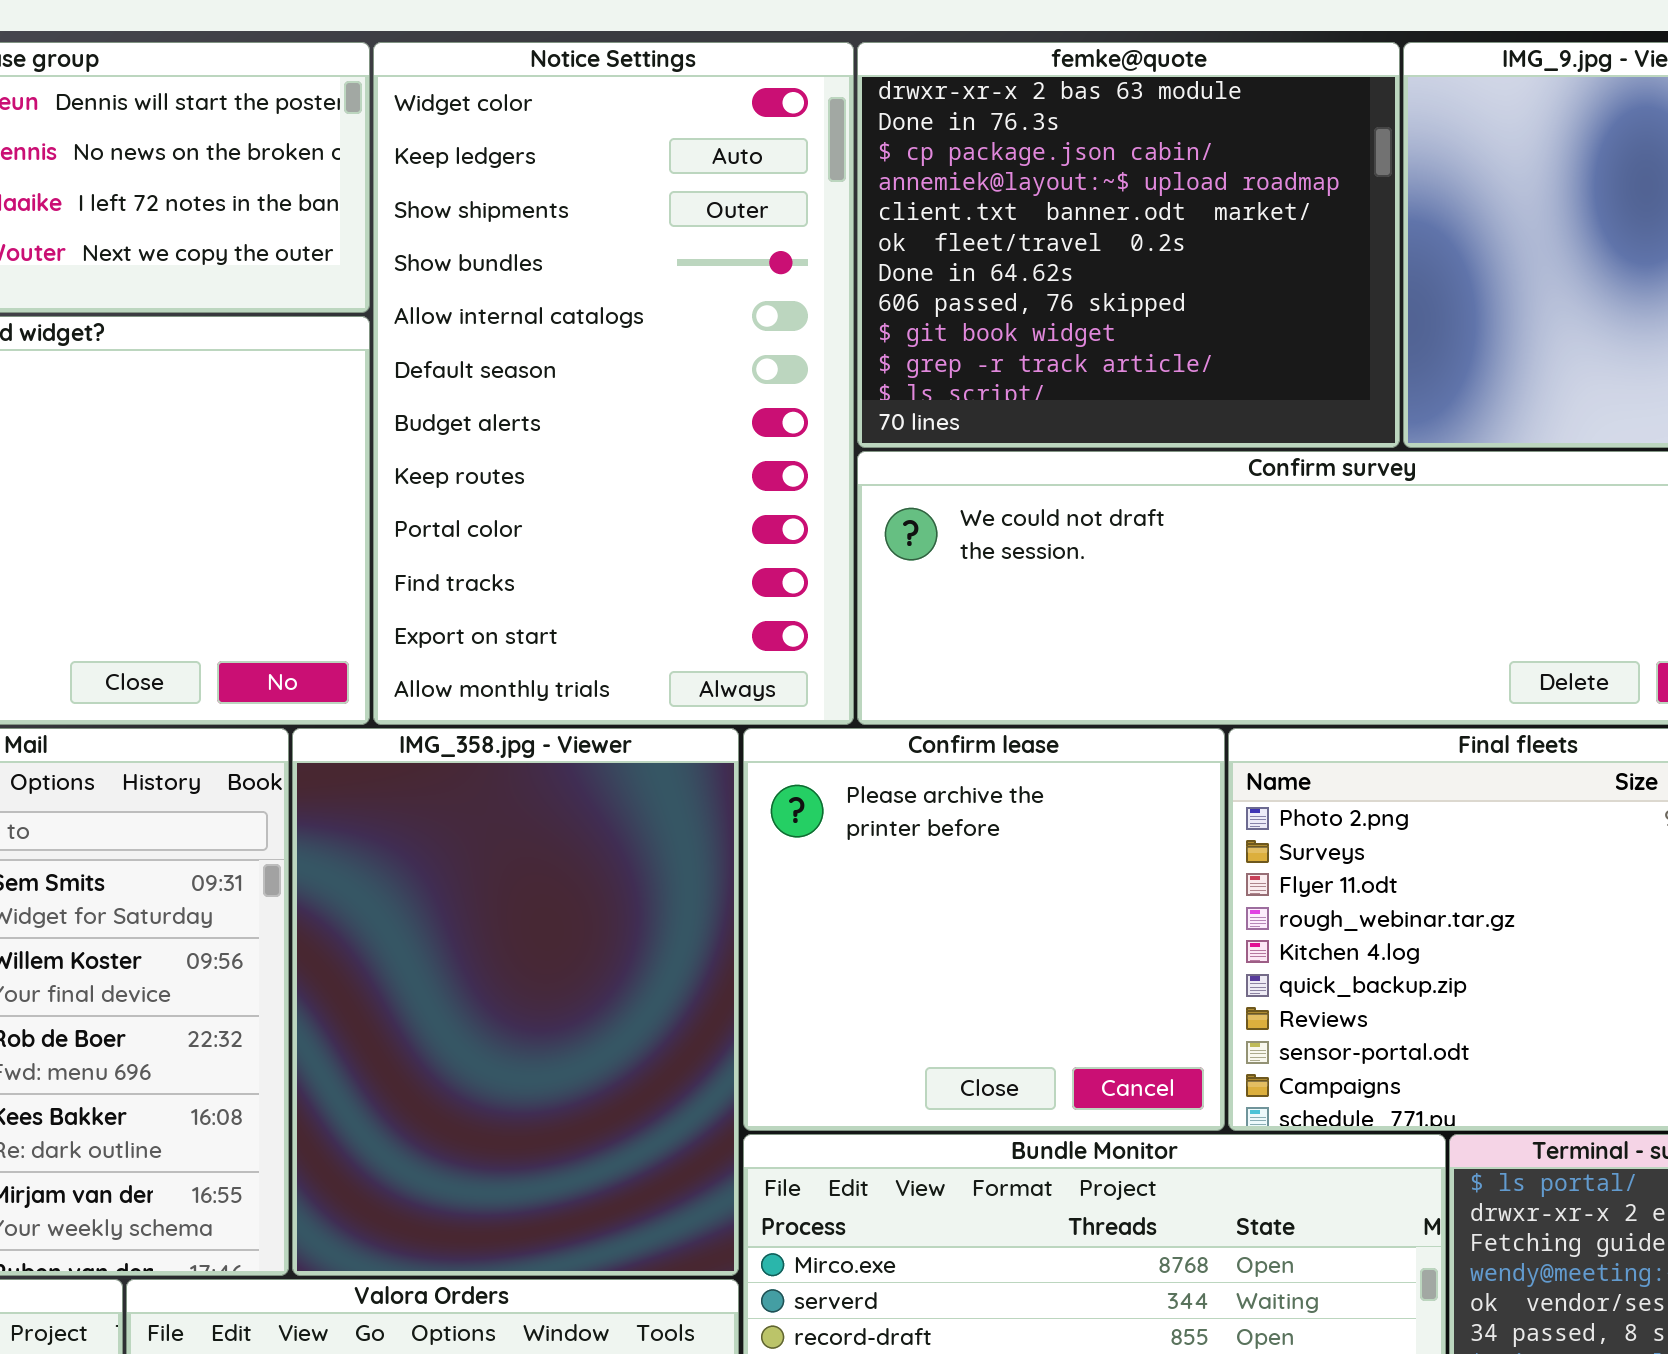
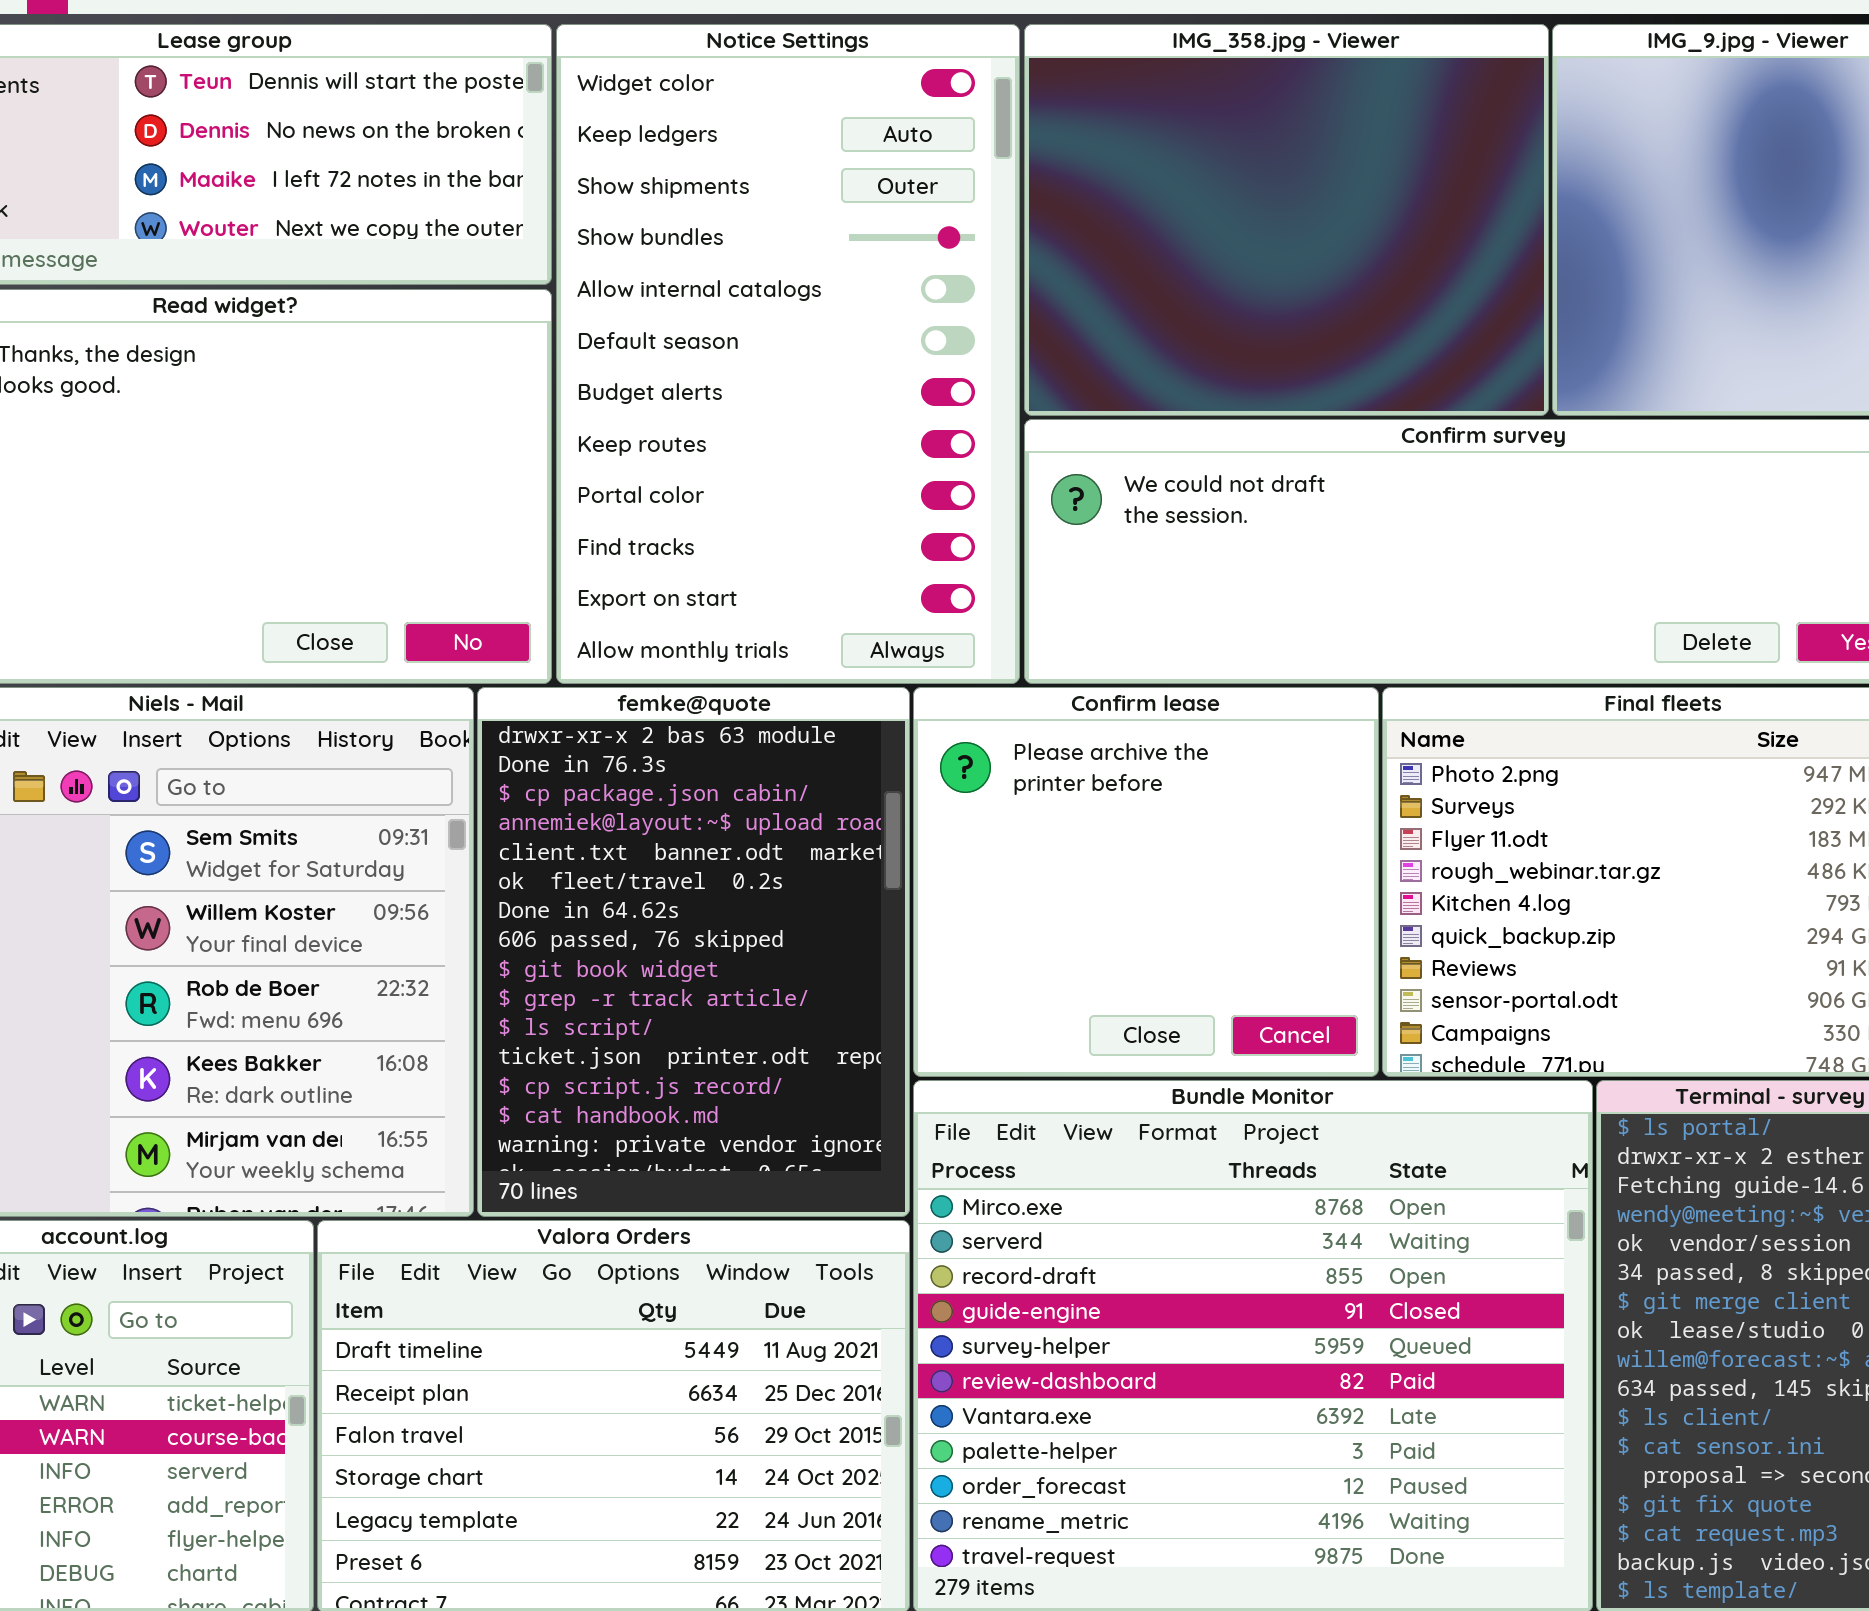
femke@quote: [857,42,1400,448] -> [477,687,910,1217], moved, resized
IMG_358.jpg - Viewer: [292,728,739,1276] -> [1024,24,1549,416], moved, resized

